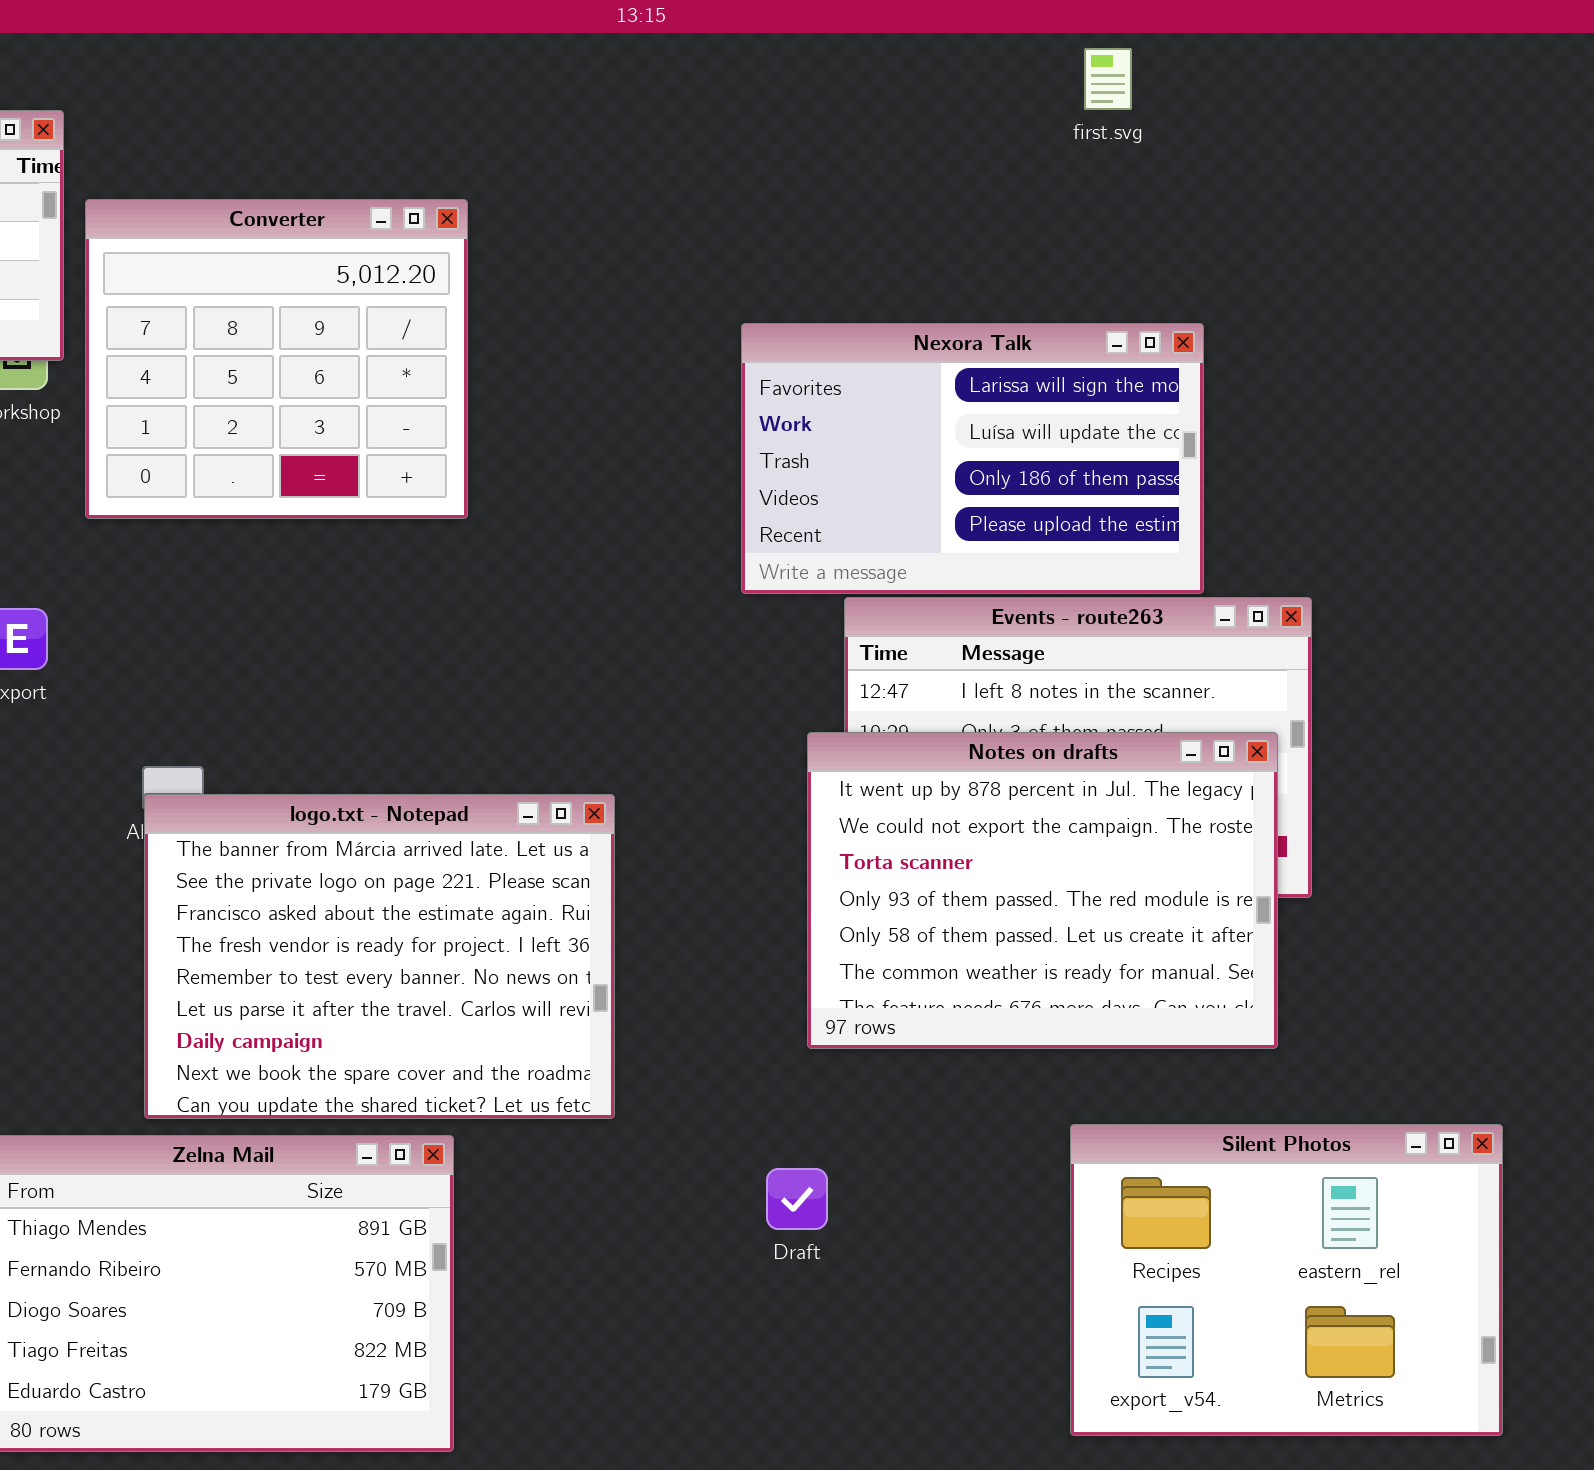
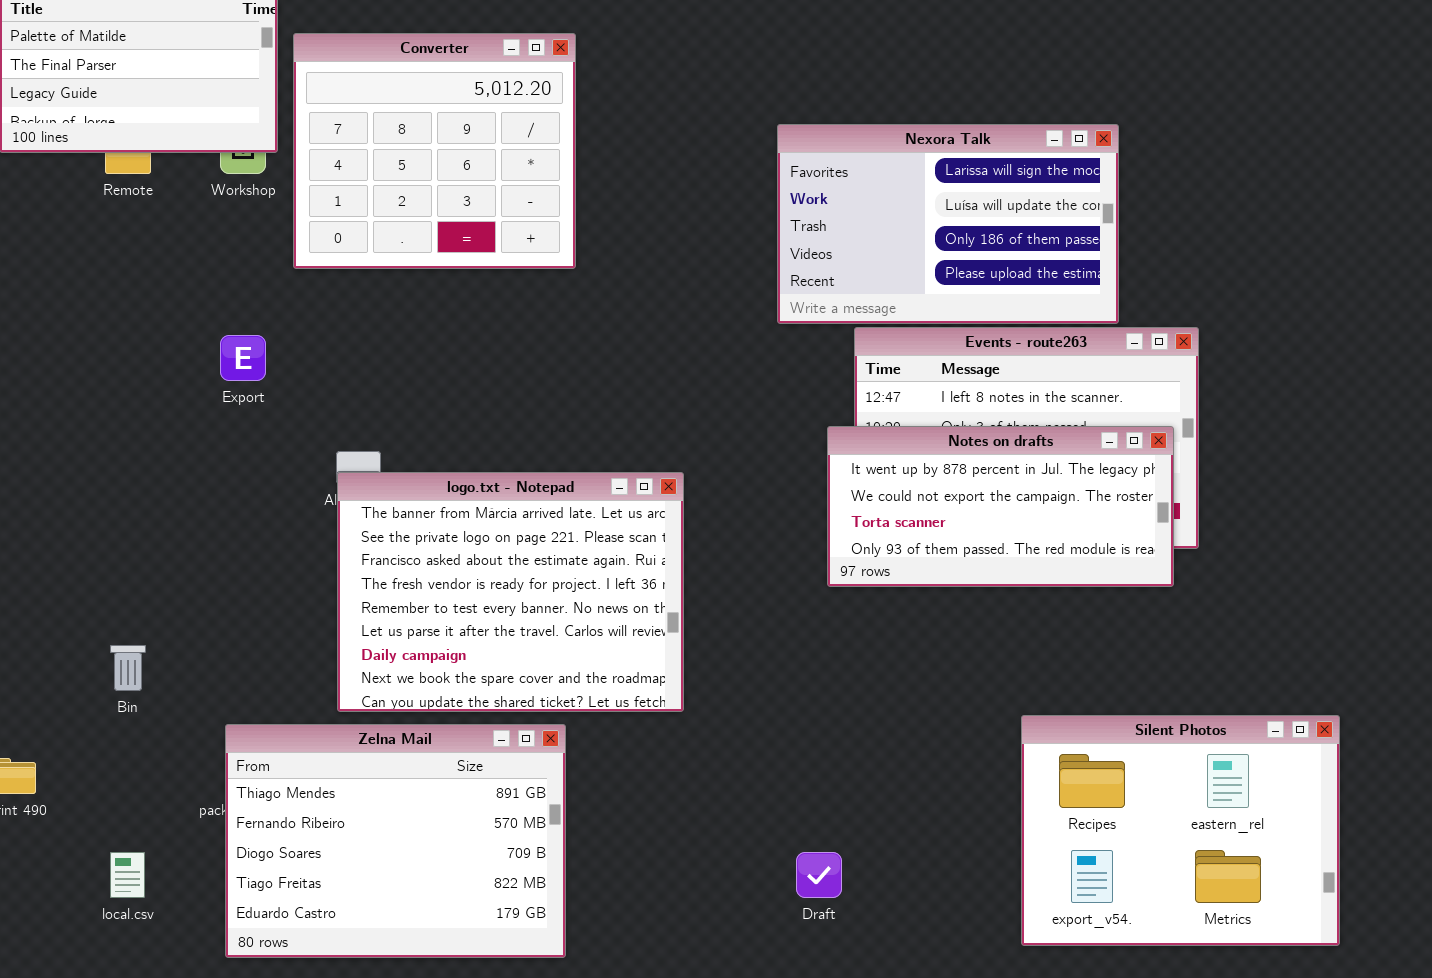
Notes on drafts: [807,732,1278,1049] -> [827,426,1174,587], resized
Draft: [766,1168,828,1230] -> [796,852,842,898], moved

